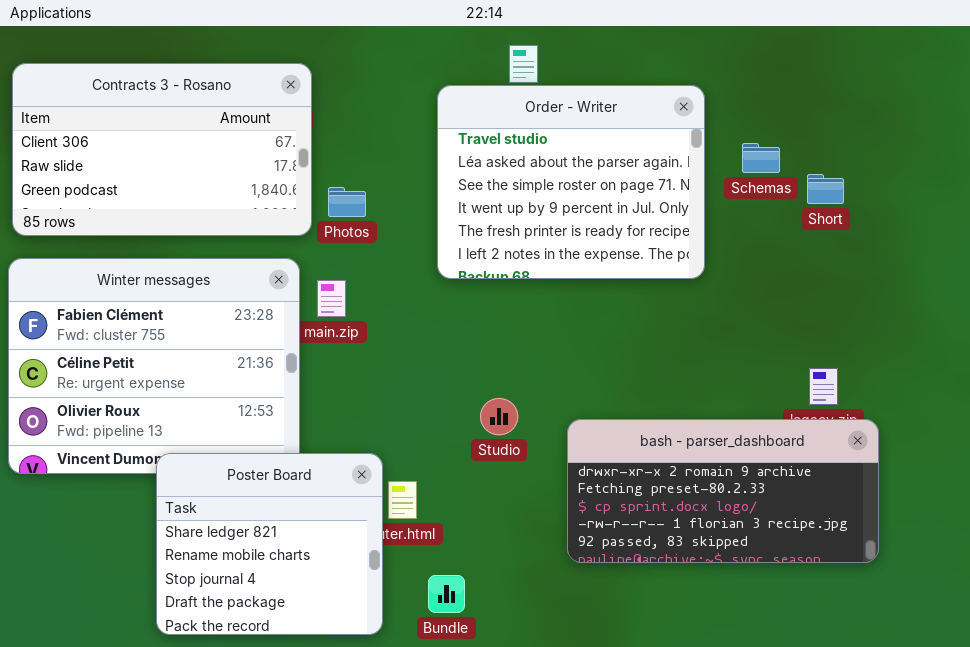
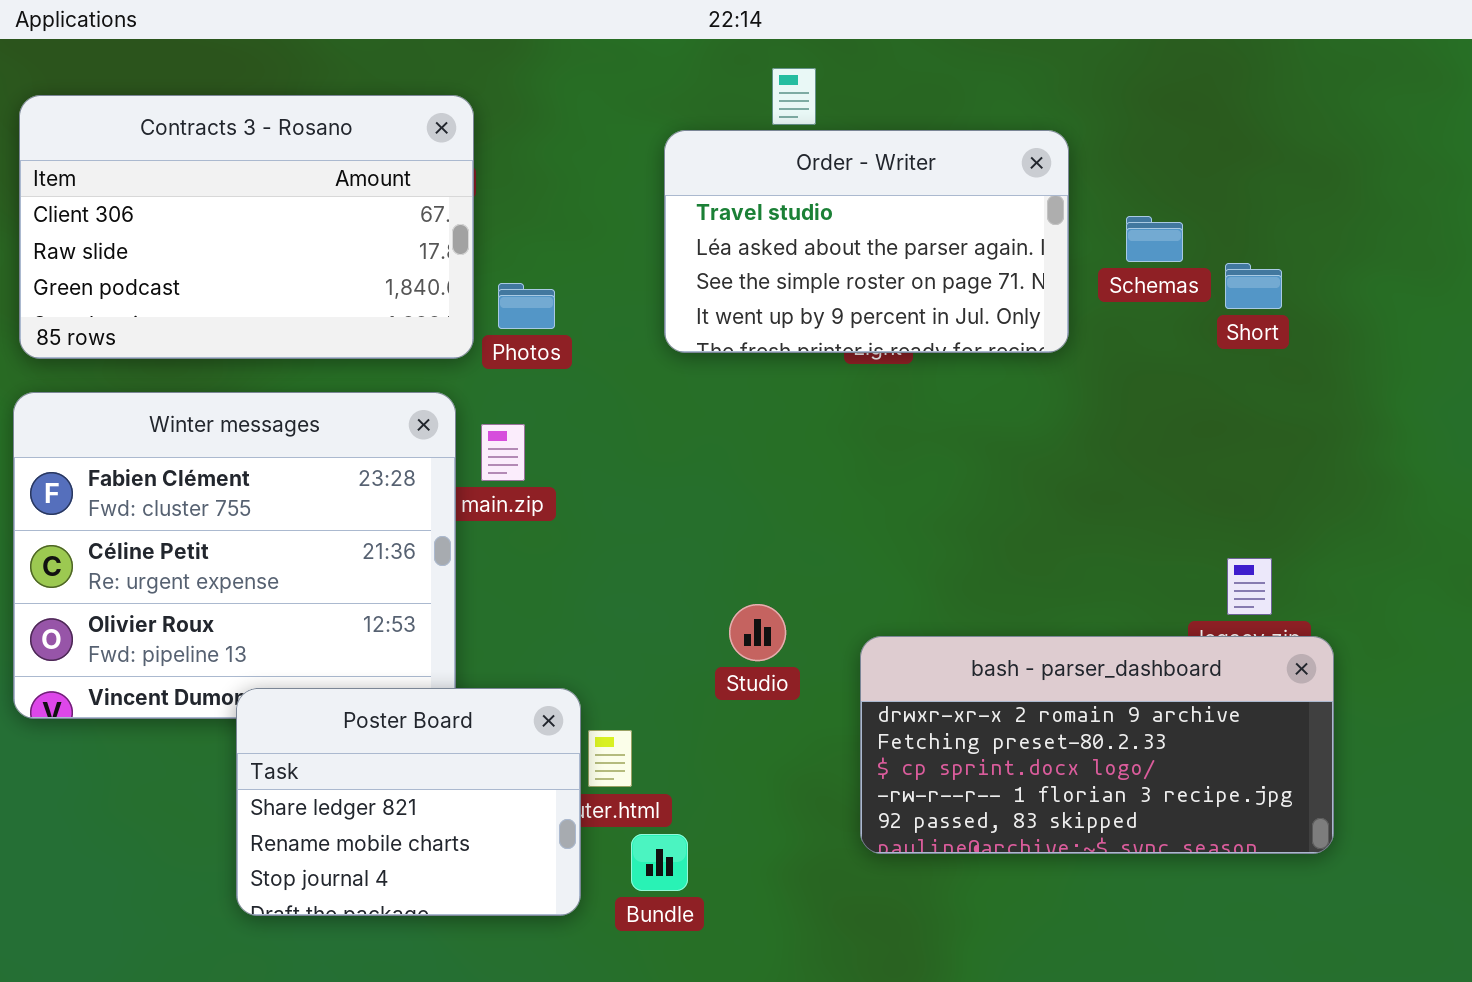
Order - Writer: [437,85,705,279] -> [664,130,1069,353], resized
Poster Board: [156,453,383,635] -> [236,688,581,916], resized
Bundle: [428,575,465,613] -> [631,834,688,891], moved

